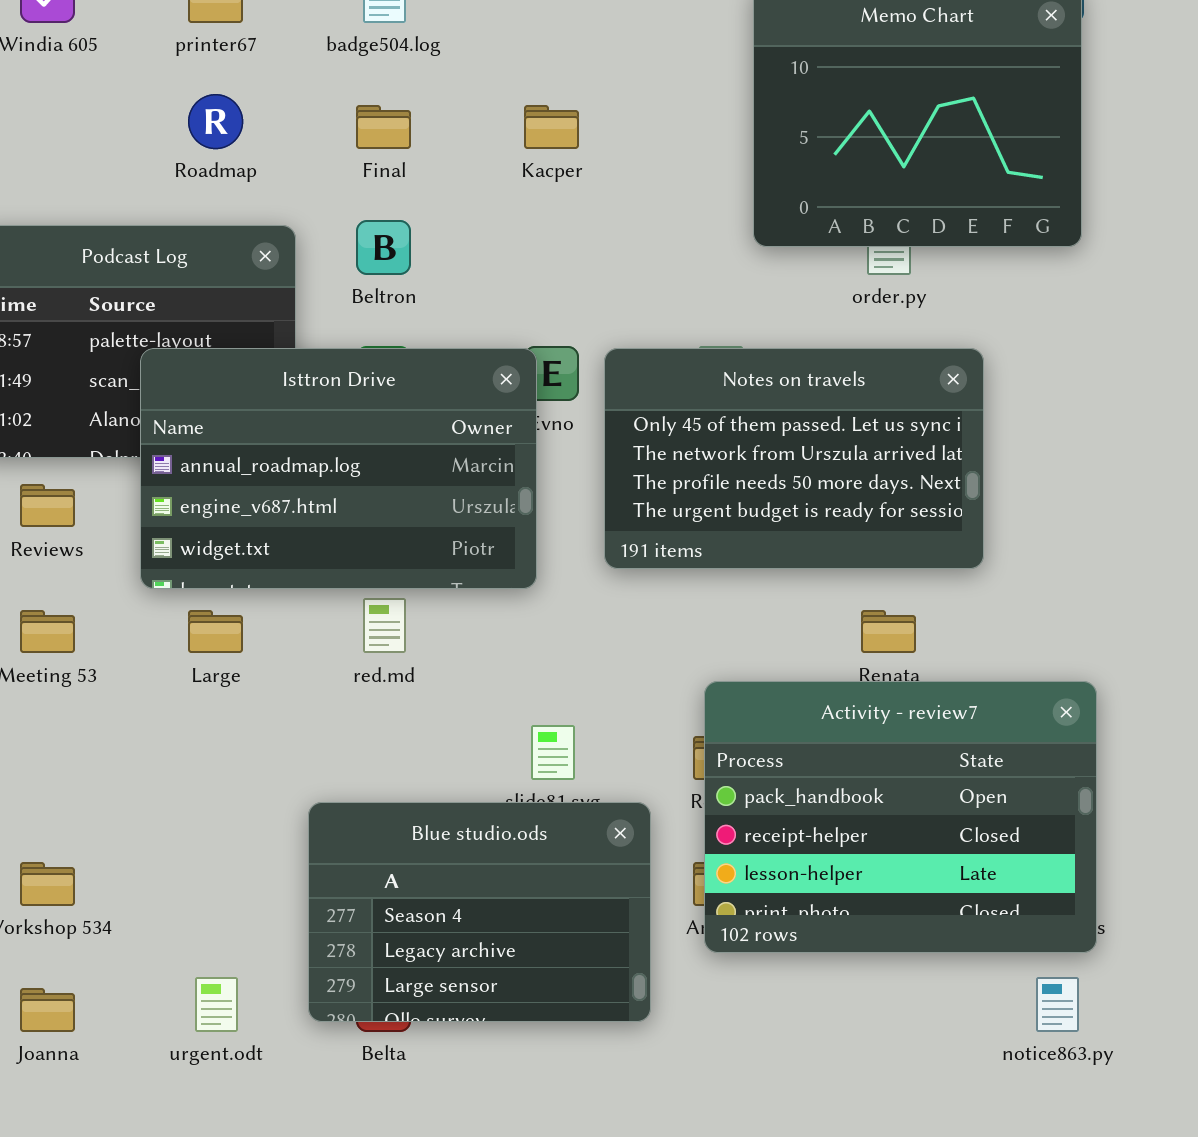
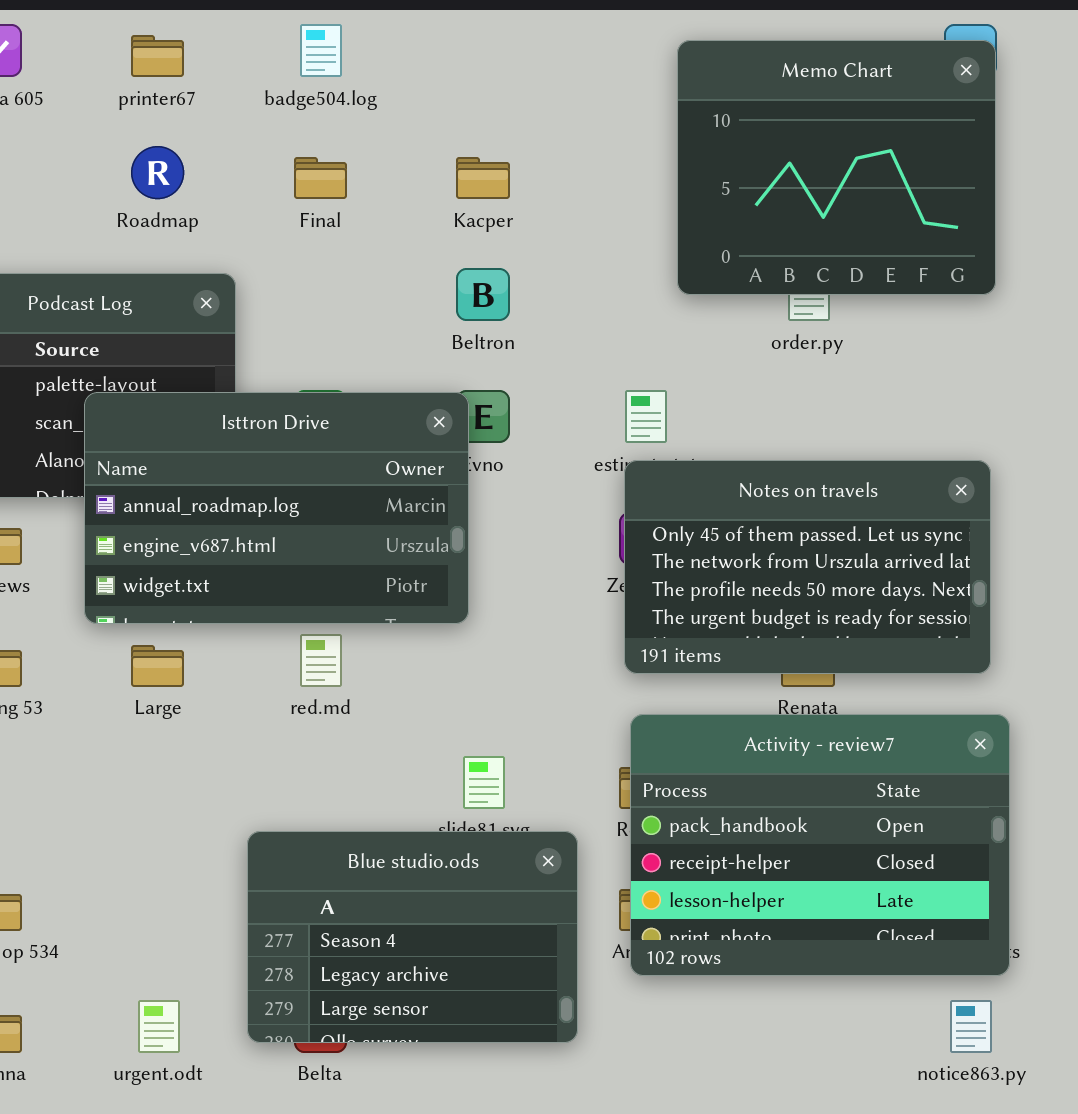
Beltron: [356,220,411,275] -> [456,268,510,321], moved
Notes on travels: [604,348,984,569] -> [624,460,991,674], moved

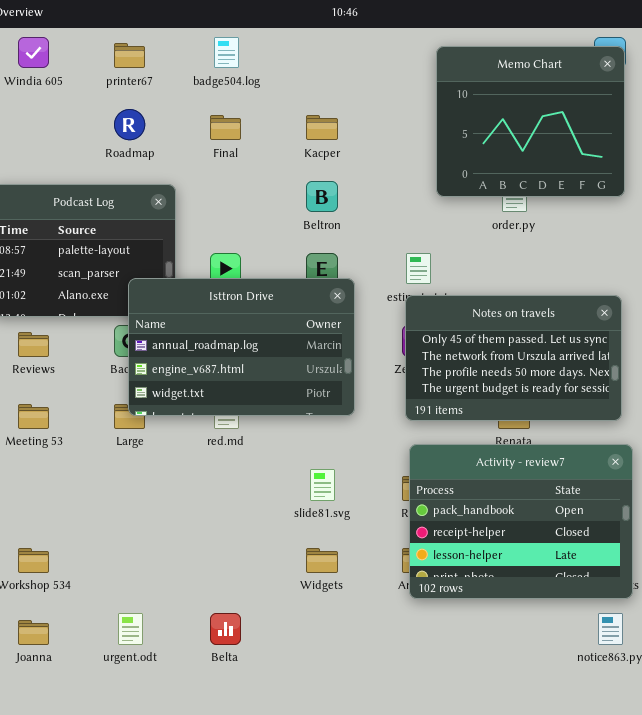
Isttron Drive: [84,392,469,624] -> [128,278,355,416], moved
Blue studio.ods: [247,831,578,1043] -> none, closed

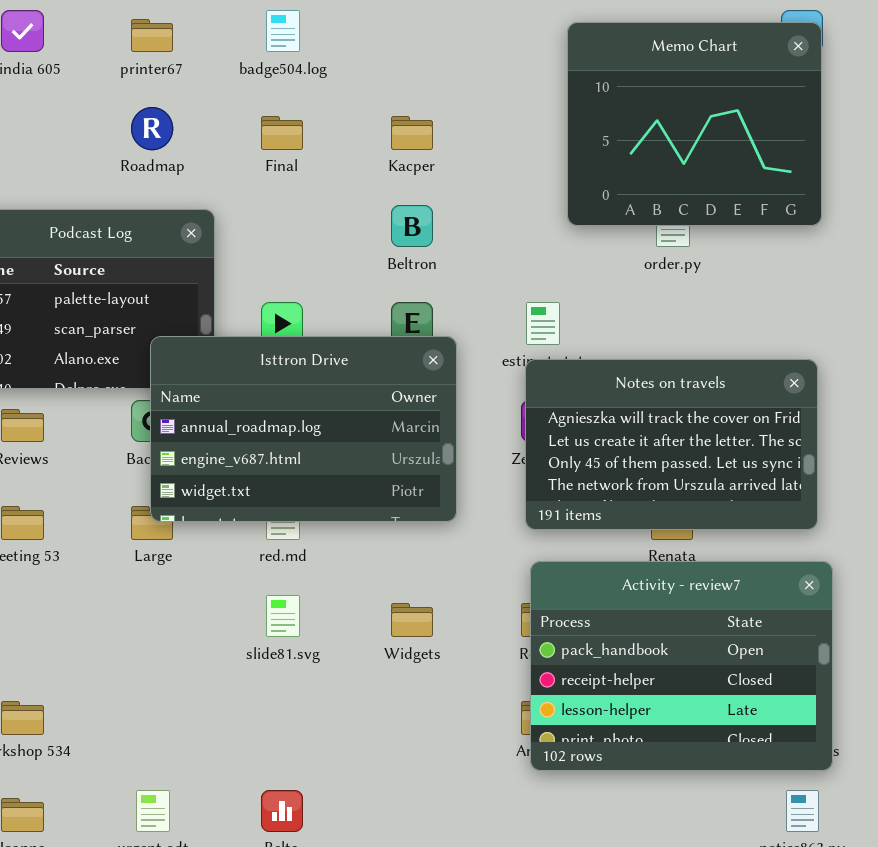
Notes on travels: [405,295,622,421] -> [525,359,818,530], scrolled up 2 rows
slide81.svg: [310,469,335,501] -> [266,595,300,637], moved
Widgets: [306,548,338,573] -> [391,603,433,637], moved

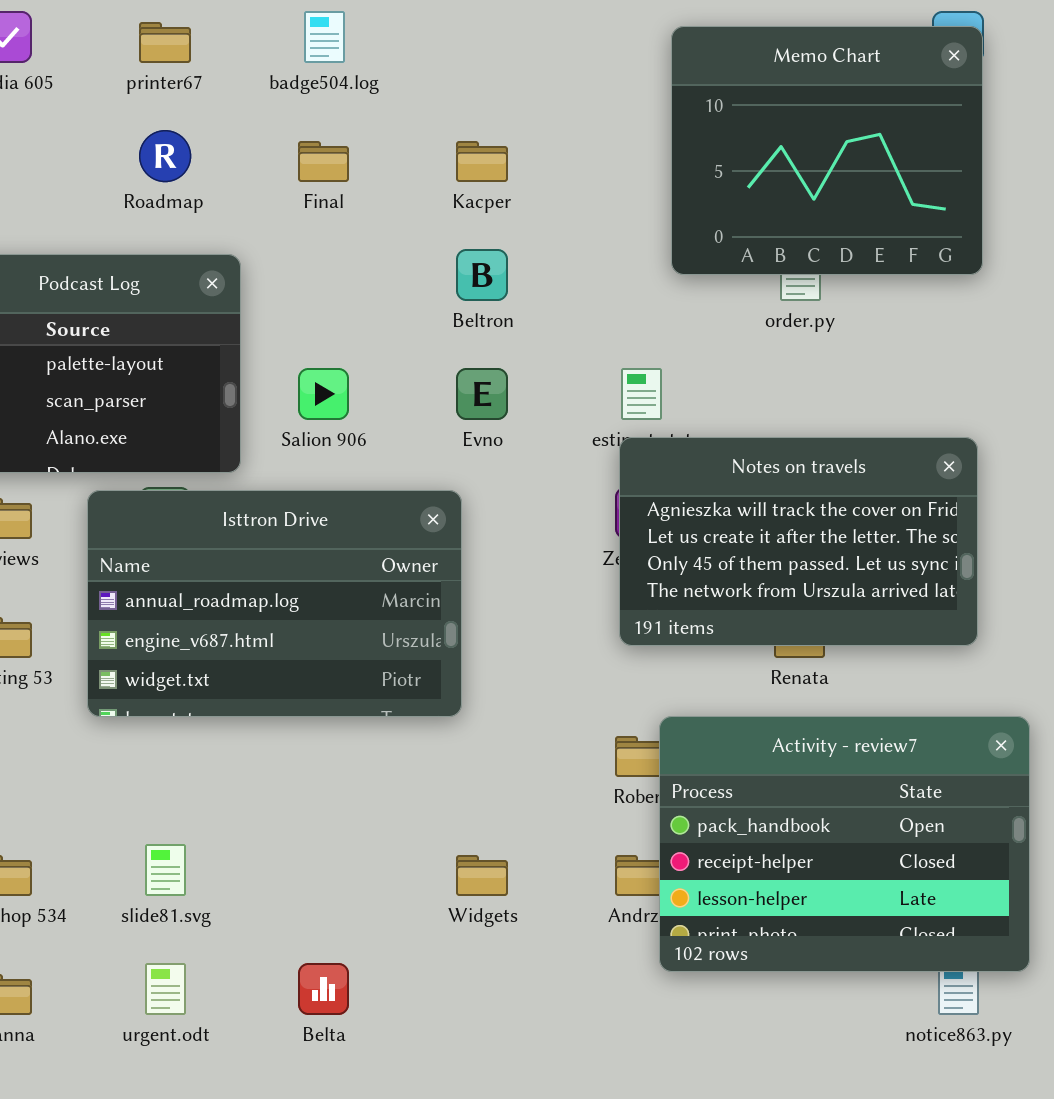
Isttron Drive: [150,336,457,522] -> [87,490,462,717], moved
Activity - review7: [530,561,833,771] -> [659,716,1030,972], moved
slide81.svg: [266,595,300,637] -> [145,844,186,896], moved
Widgets: [391,603,433,637] -> [456,855,508,896], moved

